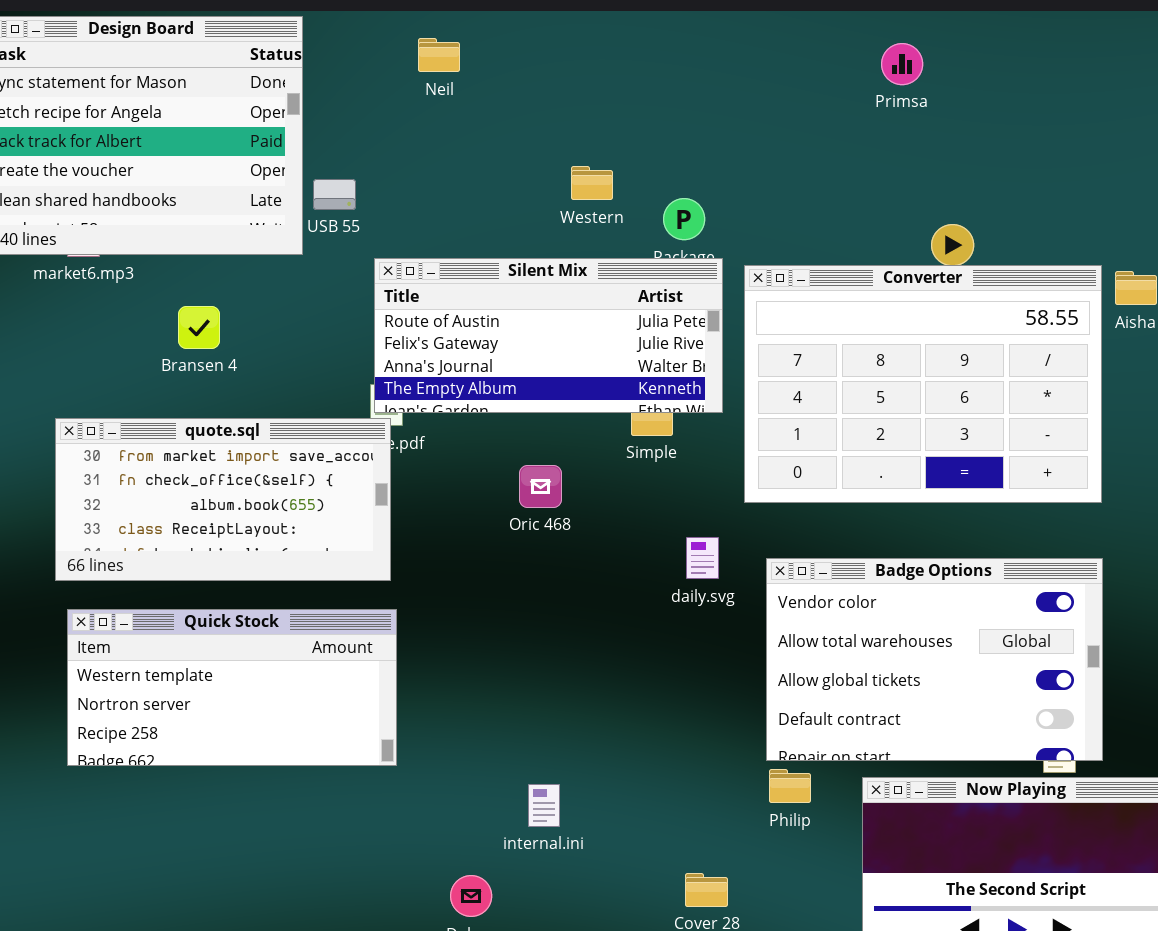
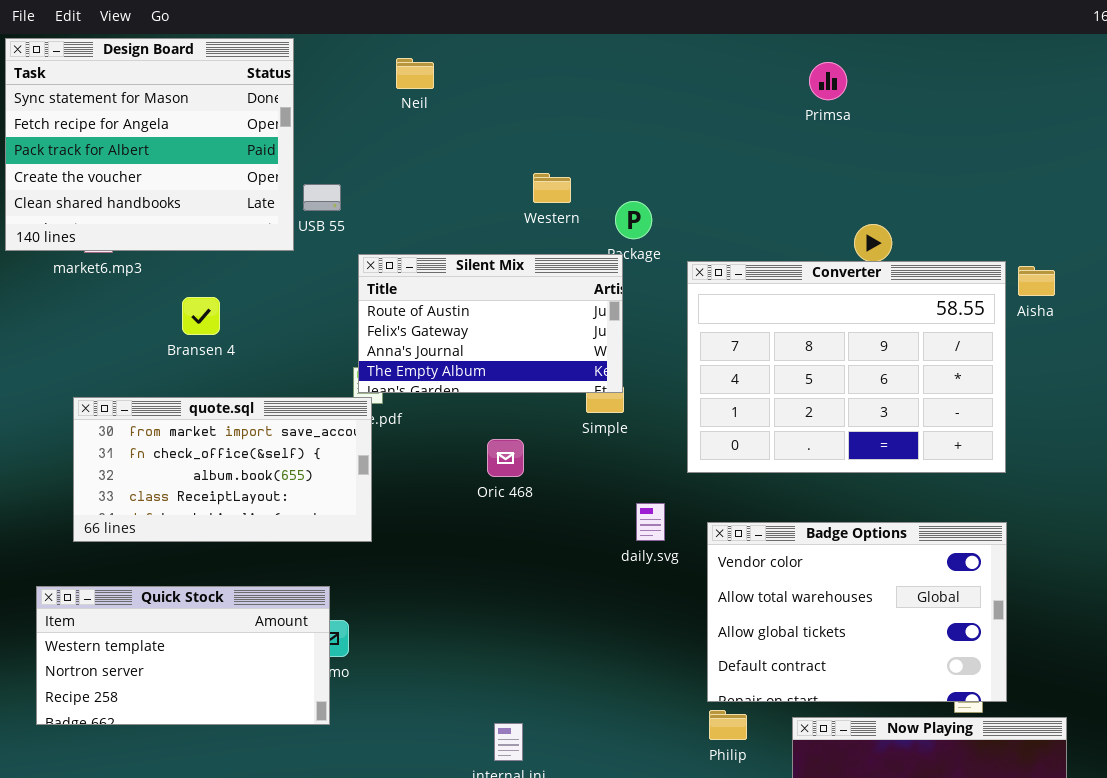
Silent Mix: [374,258,723,413] -> [358,254,623,393], resized
Quick Stock: [67,609,397,766] -> [36,586,330,725], moved

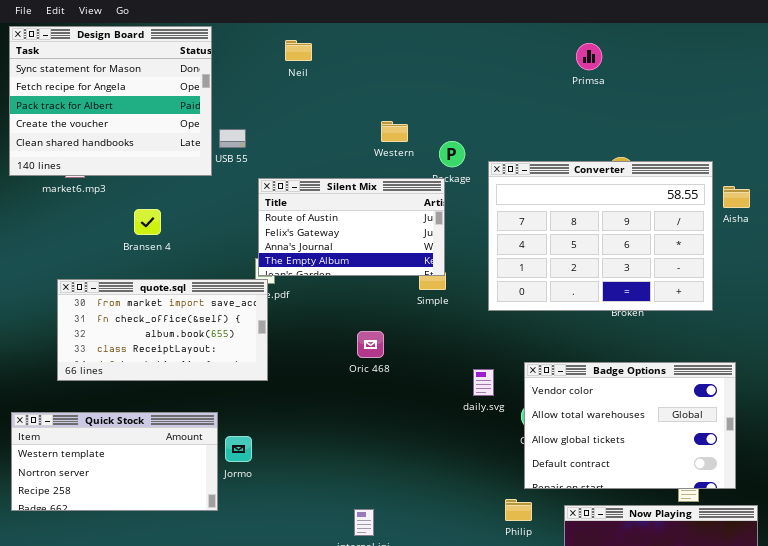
Converter: [687,261,1006,473] -> [488,161,713,311], moved
Oric 468: [487,439,524,477] -> [357,331,384,358], moved
daily.svg: [636,503,665,541] -> [473,369,494,396], moved
Badge Options: [707,522,1007,702] -> [524,362,736,489], moved
Quick Stock: [36,586,330,725] -> [11,412,218,511], moved

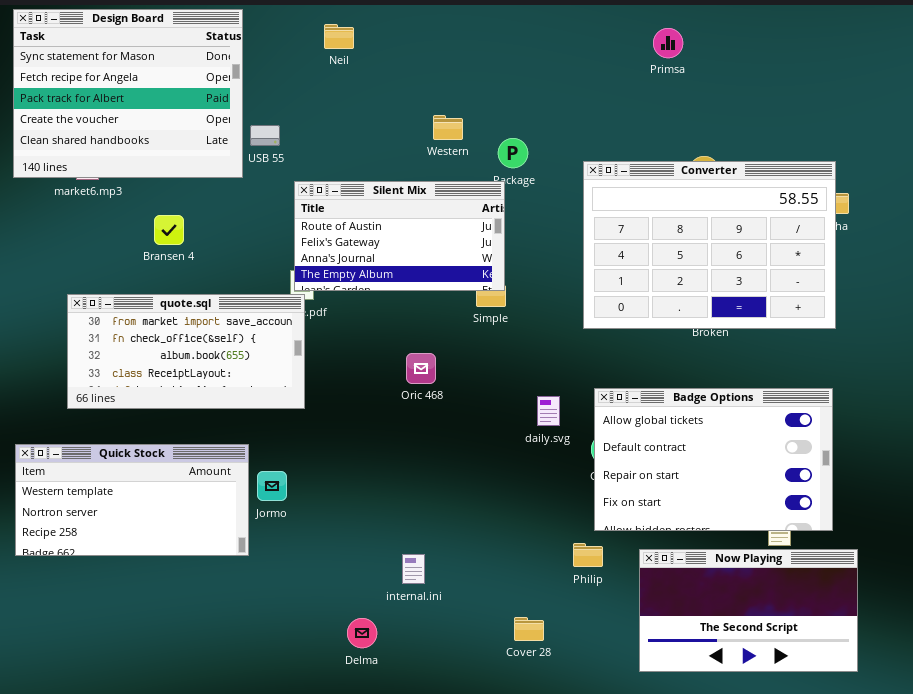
Converter: [488,161,713,311] -> [583,161,836,329], moved
Badge Options: [524,362,736,489] -> [594,388,833,531], scrolled down 2 rows

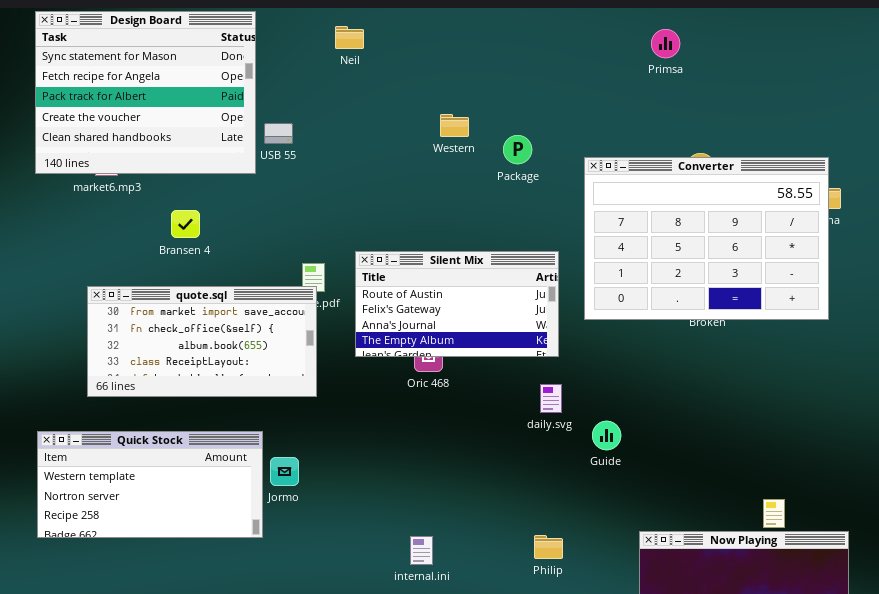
Silent Mix: [294,181,505,291] -> [355,251,559,357], moved
Badge Options: [594,388,833,531] -> none, closed
Philip: [573,543,603,567] -> [534,535,563,559], moved

